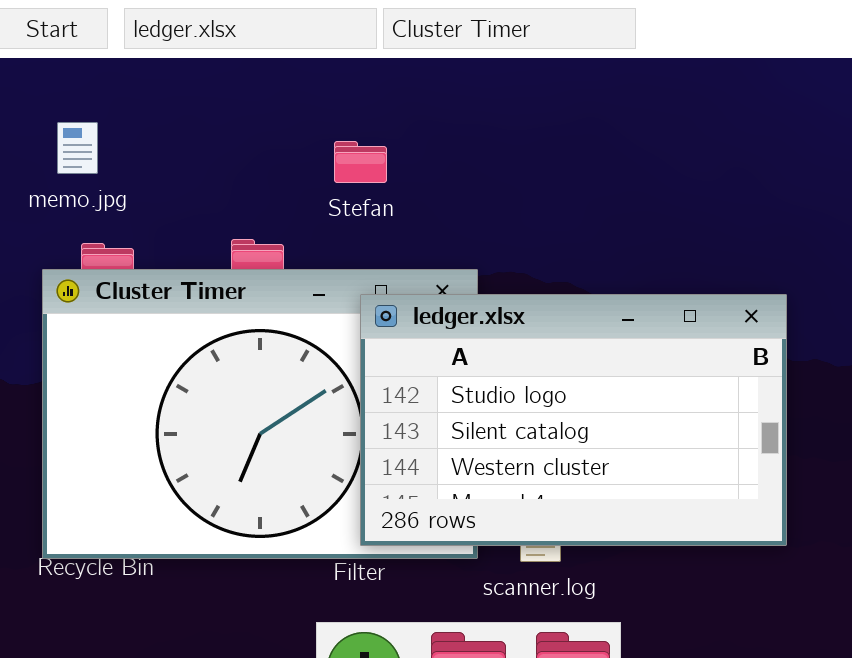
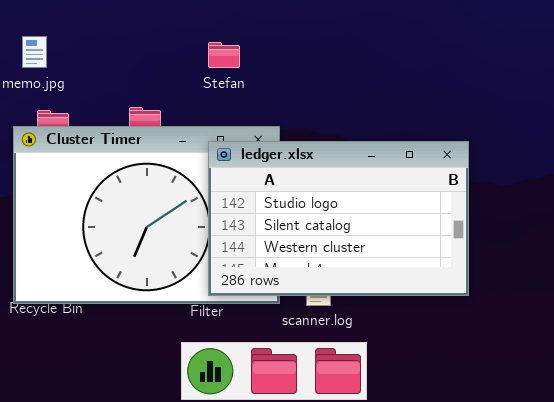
Stefan: [334,141,387,183] -> [208,42,240,68], moved

